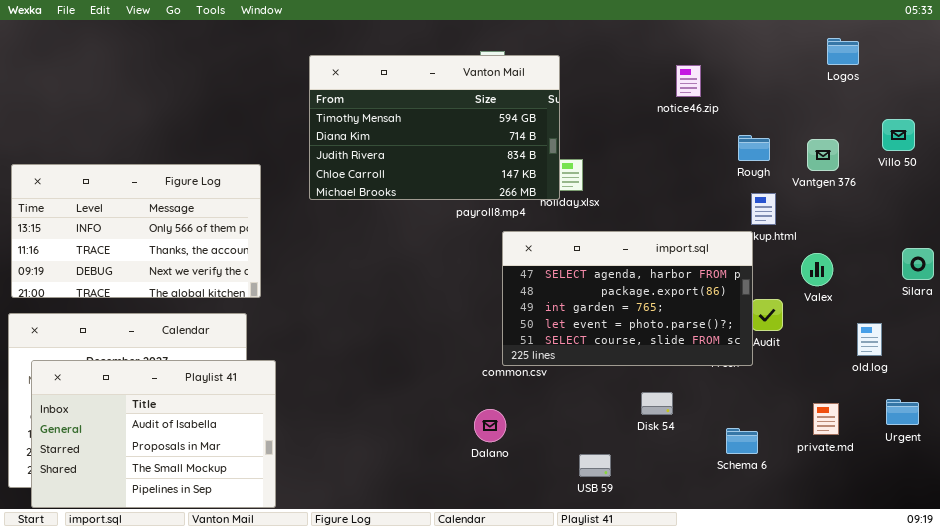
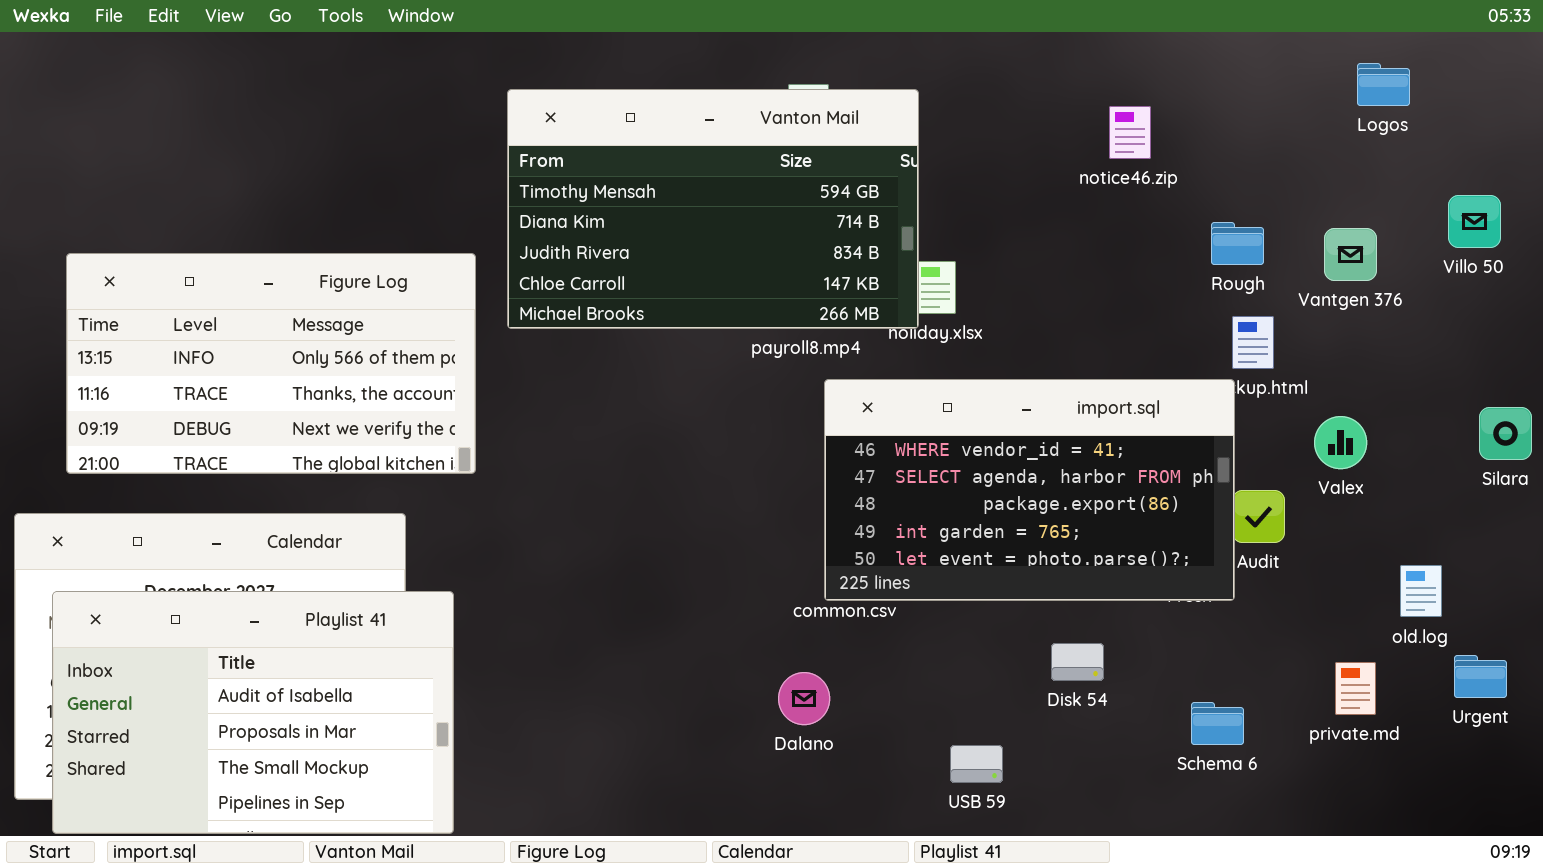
Figure Log: [11,164,261,298] -> [66,253,476,474], moved
import.sql: [502,231,753,366] -> [824,379,1235,601], scrolled up 1 row
old.log: [857,323,882,356] -> [1400,565,1442,617], moved

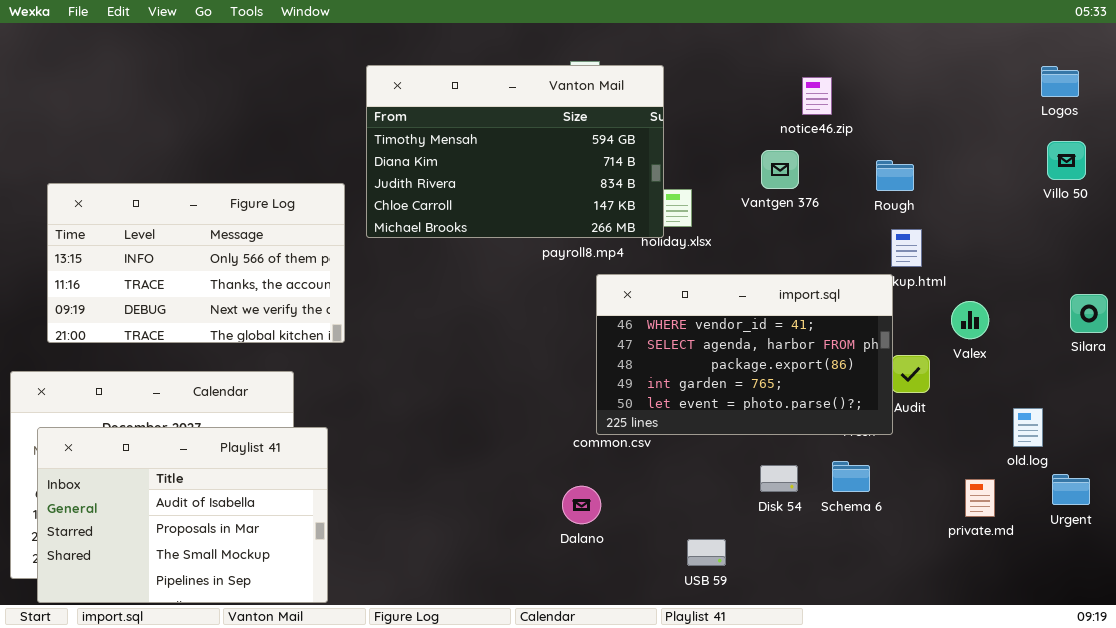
Logos: [1357,63,1410,106] -> [1041,66,1079,97], moved
Vantgen 376: [1324,228,1377,281] -> [761,150,799,189], moved
Schema 6: [1191,702,1244,745] -> [832,461,870,492], moved

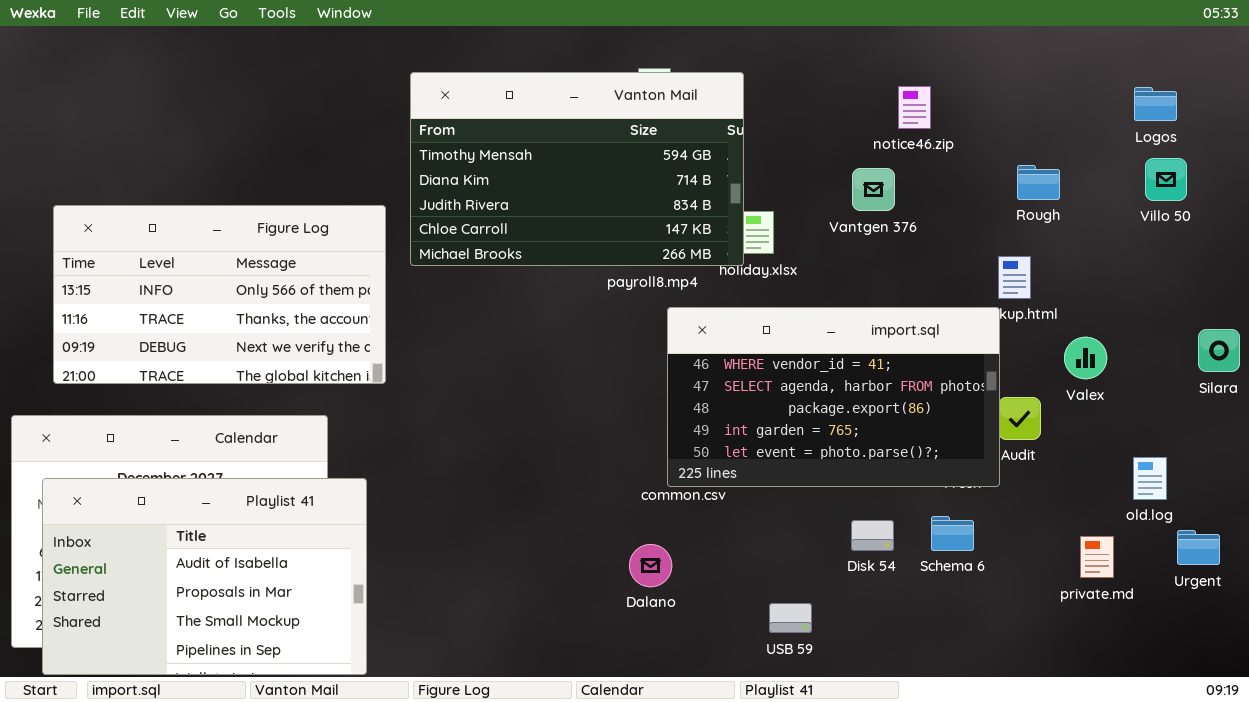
Logos: [1041,66,1079,97] -> [1134,87,1177,121], moved
Villo 50: [1047,141,1086,180] -> [1145,158,1187,201], moved
Rough: [876,160,914,191] -> [1017,165,1060,200], moved

